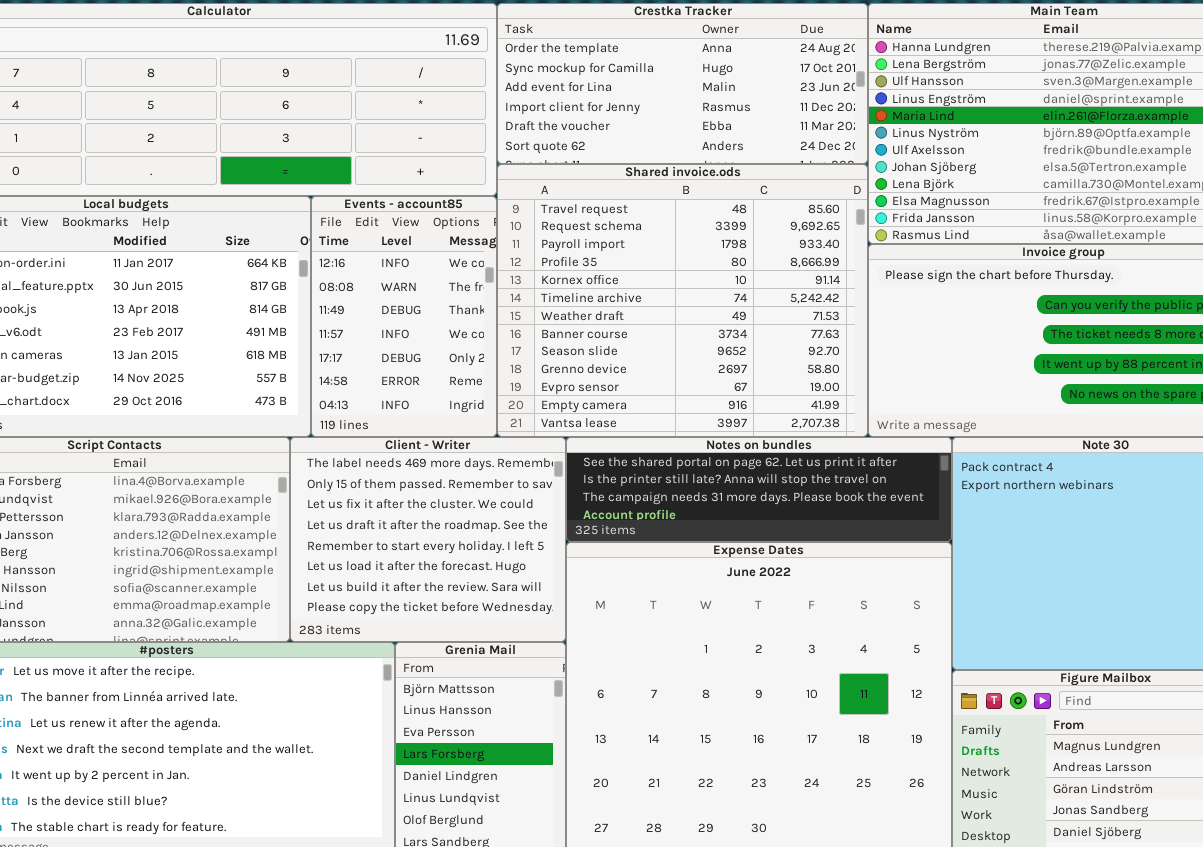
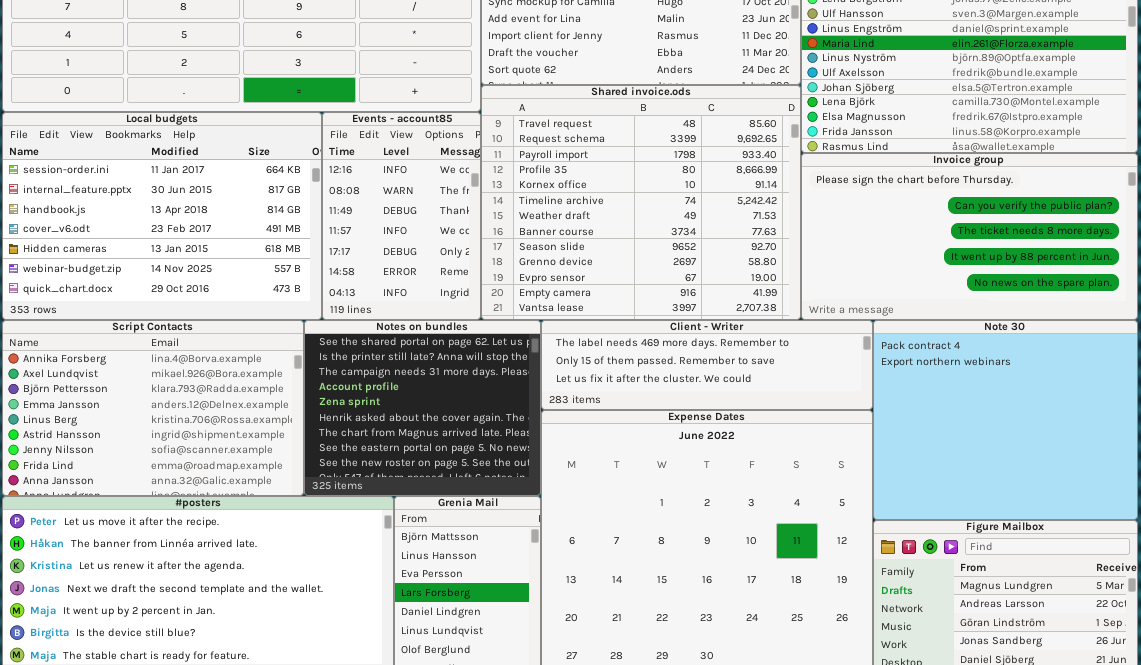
Client - Writer: [290,437,566,642] -> [541,320,873,410], moved, resized
Notes on bundles: [566,437,952,542] -> [304,320,541,496], moved, resized

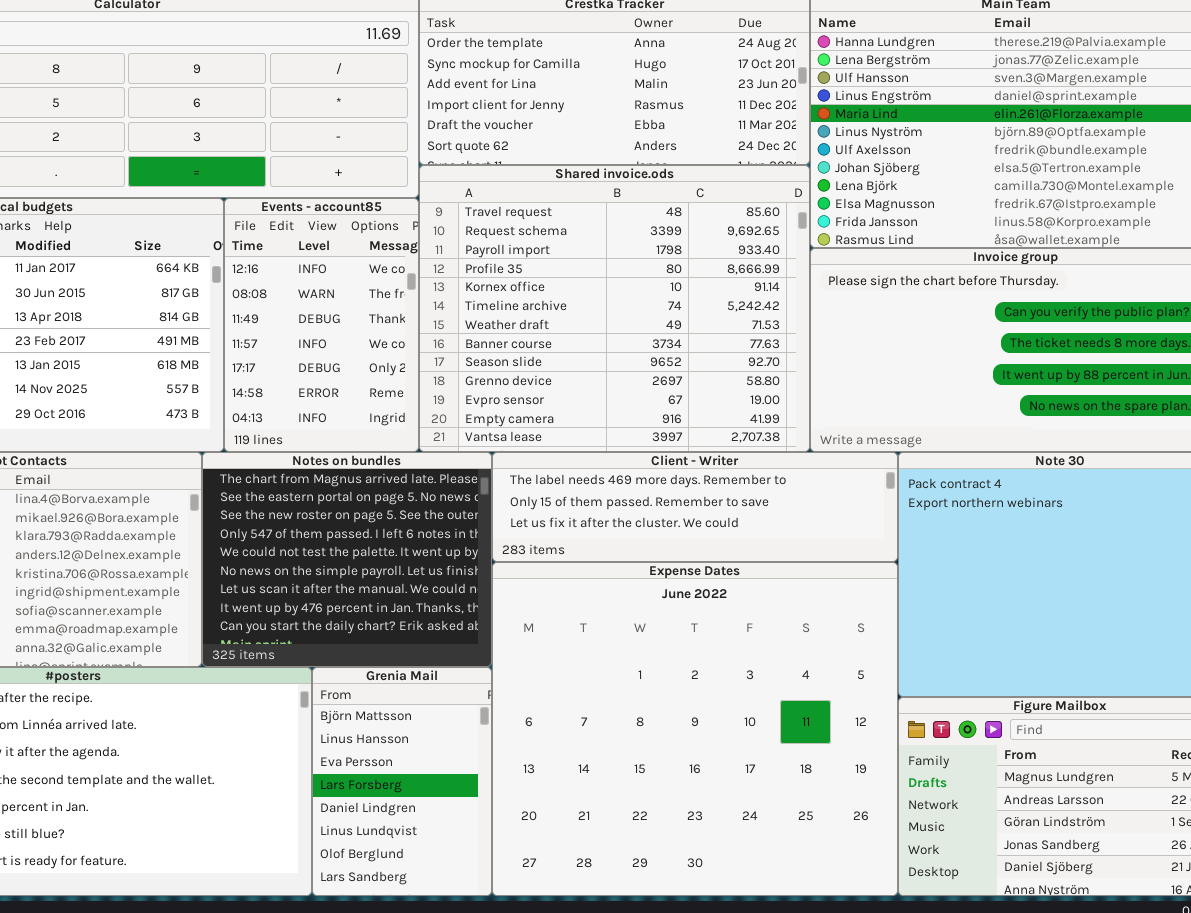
Notes on bundles: [304,320,541,496] -> [202,452,492,667], scrolled down 6 rows

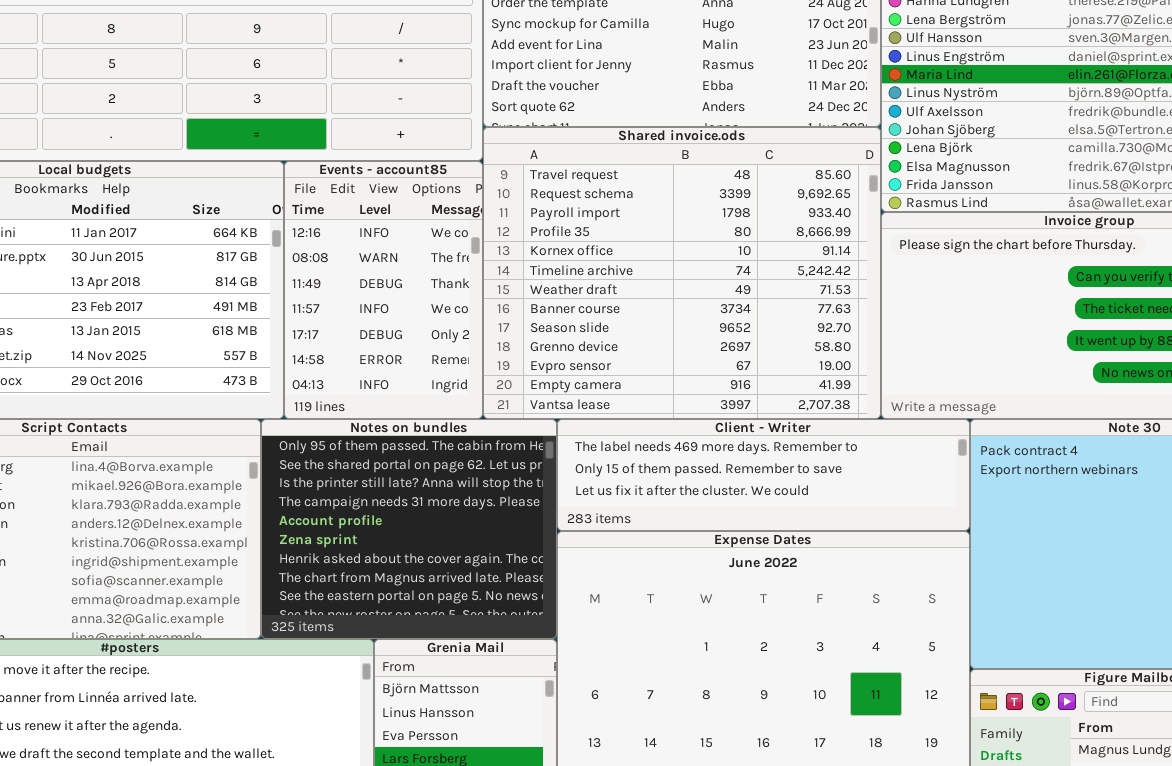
Notes on bundles: [202,452,492,667] -> [261,419,557,639], scrolled up 7 rows

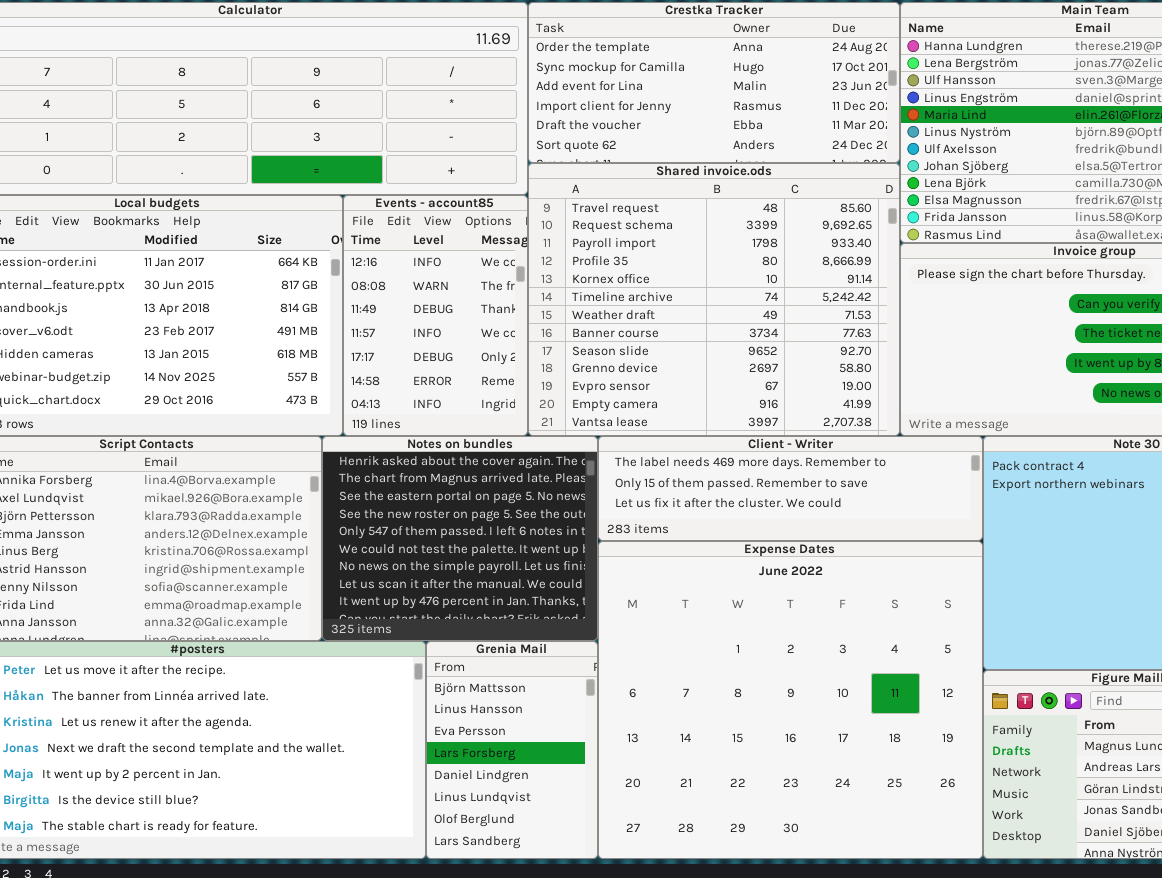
Notes on bundles: [261,419,557,639] -> [322,436,598,641], scrolled down 6 rows

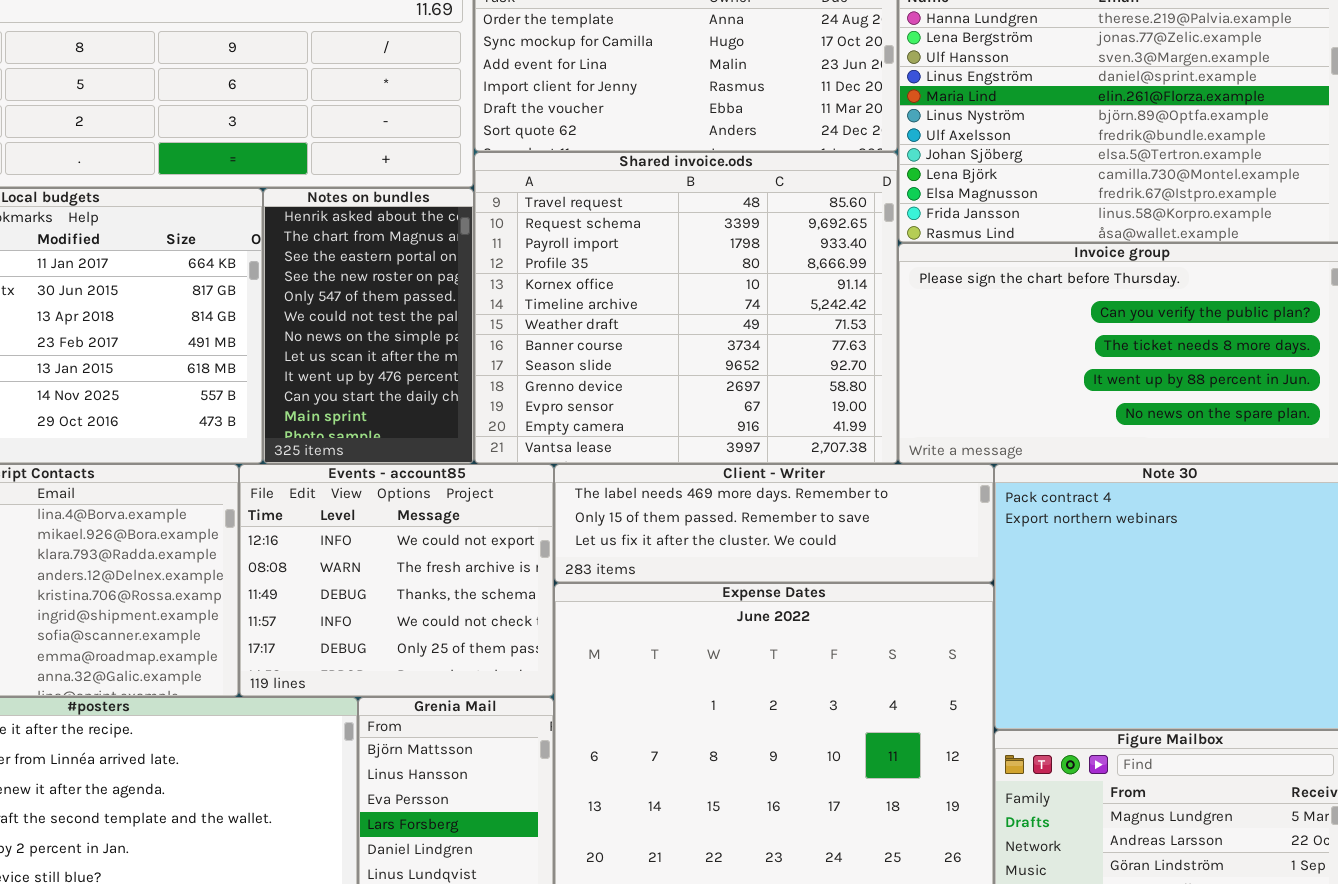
Events - account85: [343,195,528,436] -> [239,464,554,697], moved, resized
Notes on bundles: [322,436,598,641] -> [263,188,474,464], moved, resized

